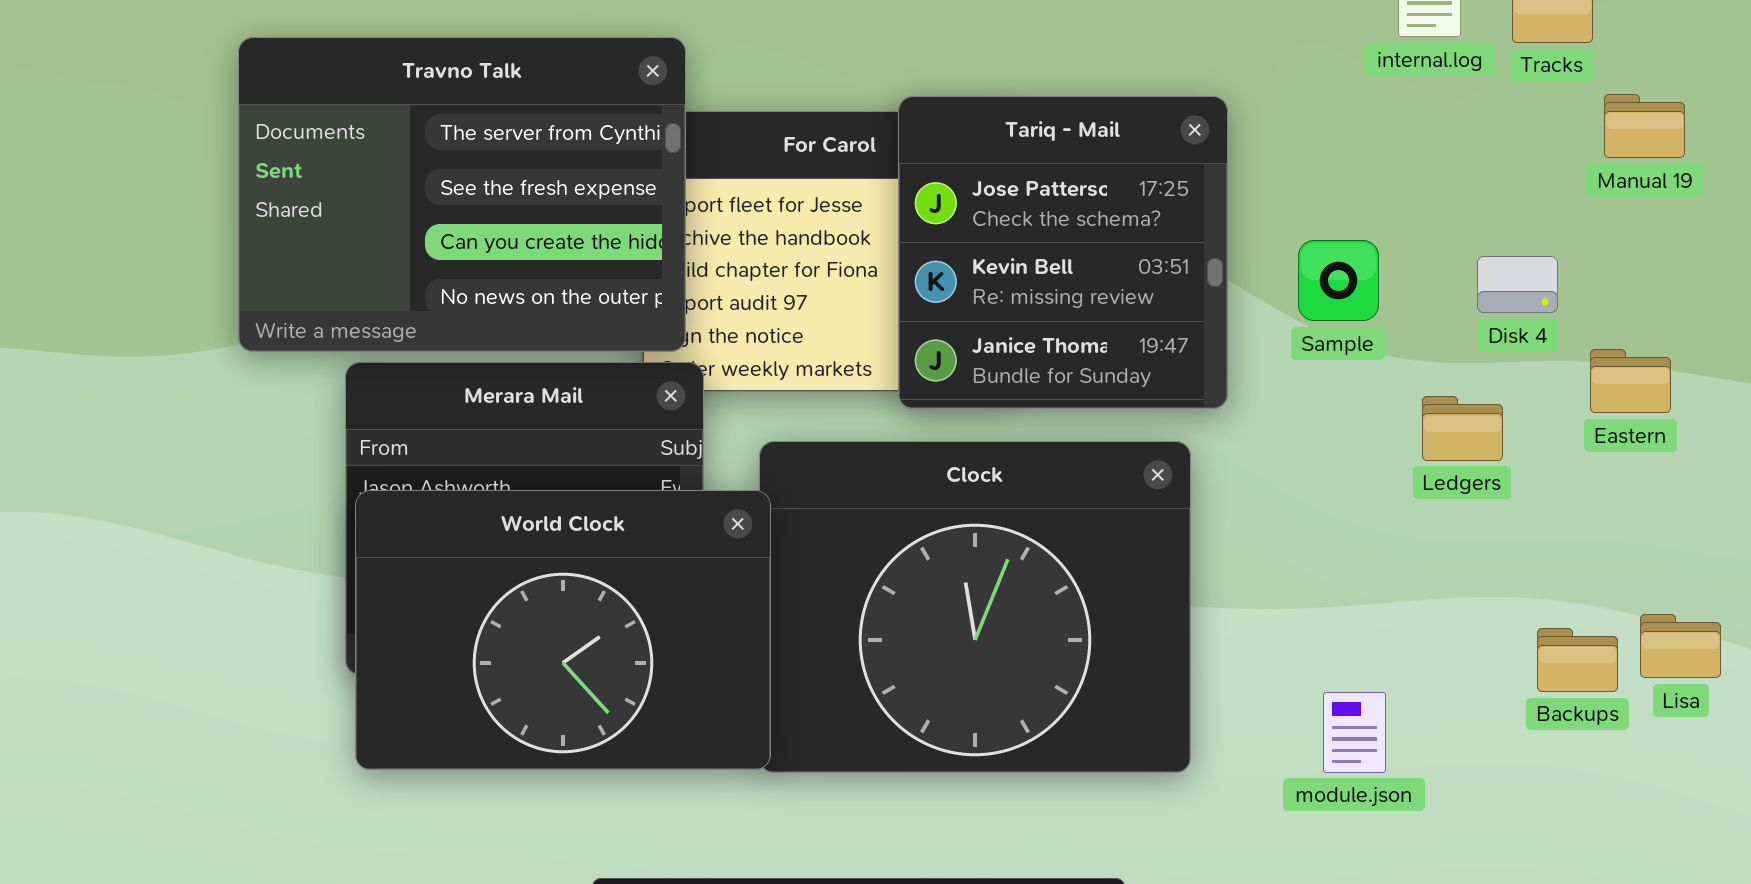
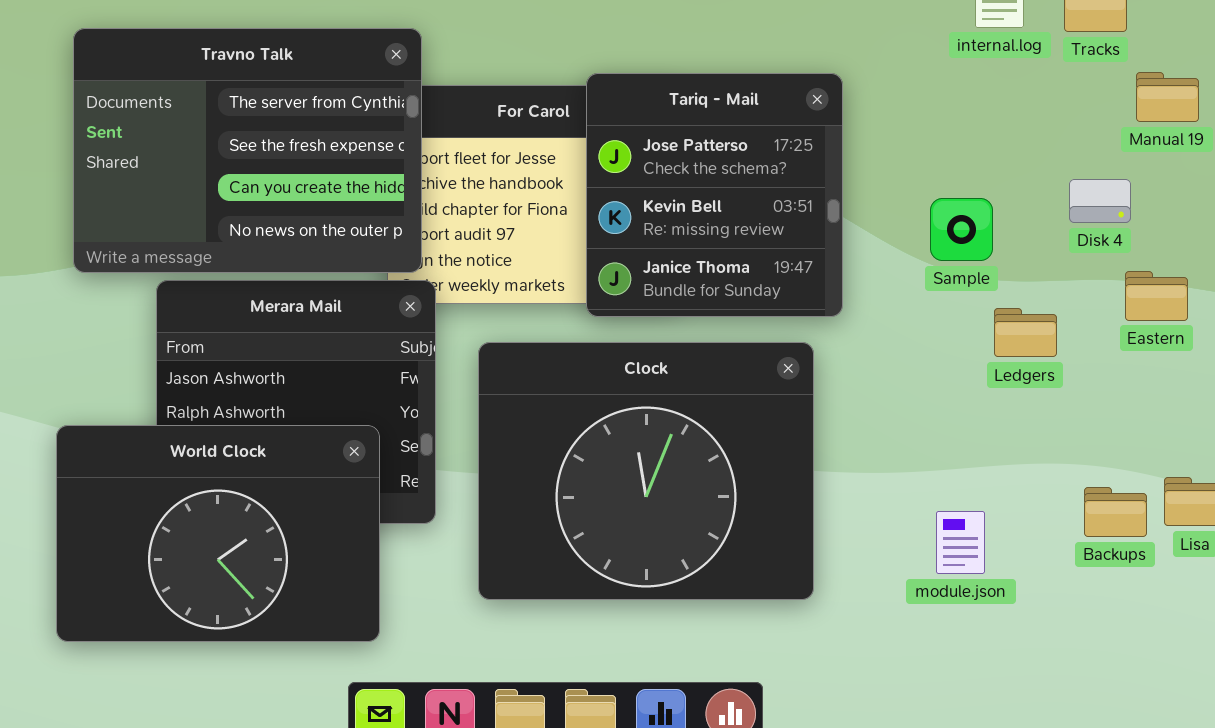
Sample: [1298,240,1379,321] -> [930,198,993,261], moved
Disk 4: [1477,256,1558,313] -> [1069,179,1131,223], moved
World Clock: [355,490,771,770] -> [56,425,380,642], moved
module.json: [1323,692,1386,773] -> [936,511,985,574], moved

